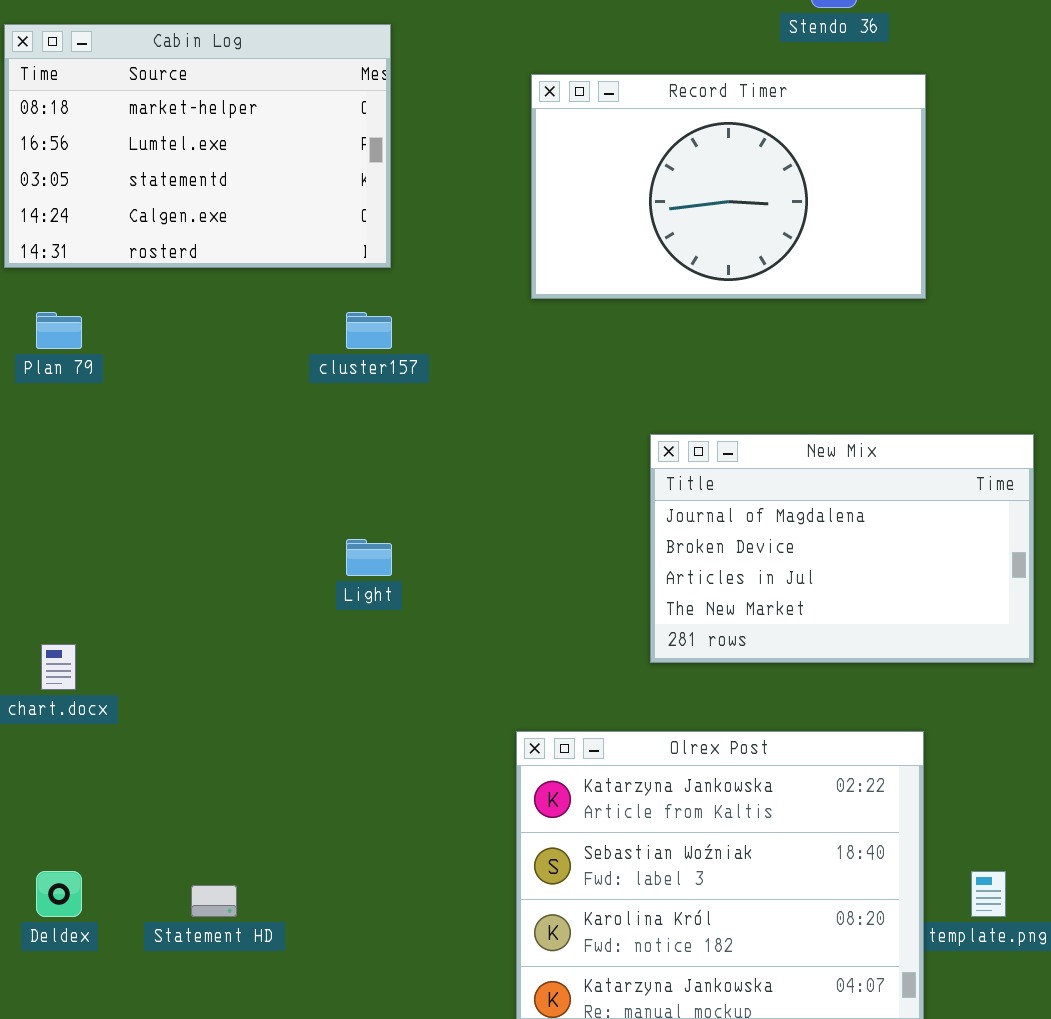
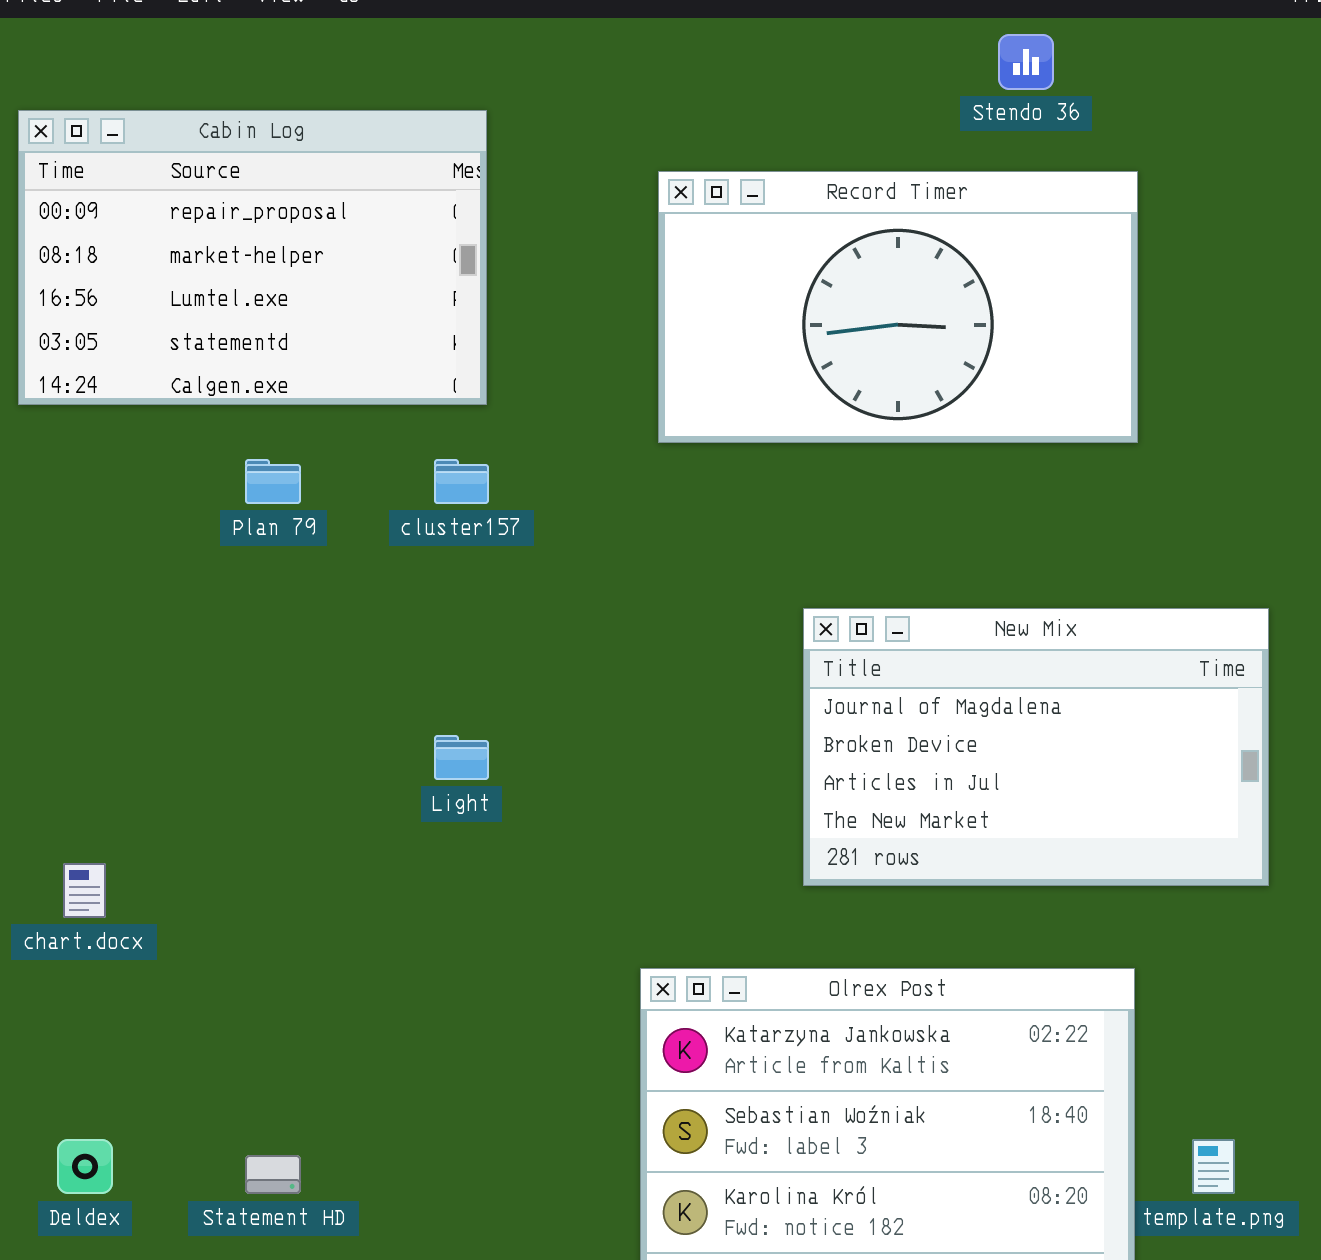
Cabin Log: [4,24,391,268] -> [18,110,487,405], scrolled up 1 row
Plan 79: [36,312,82,349] -> [245,459,301,504], moved

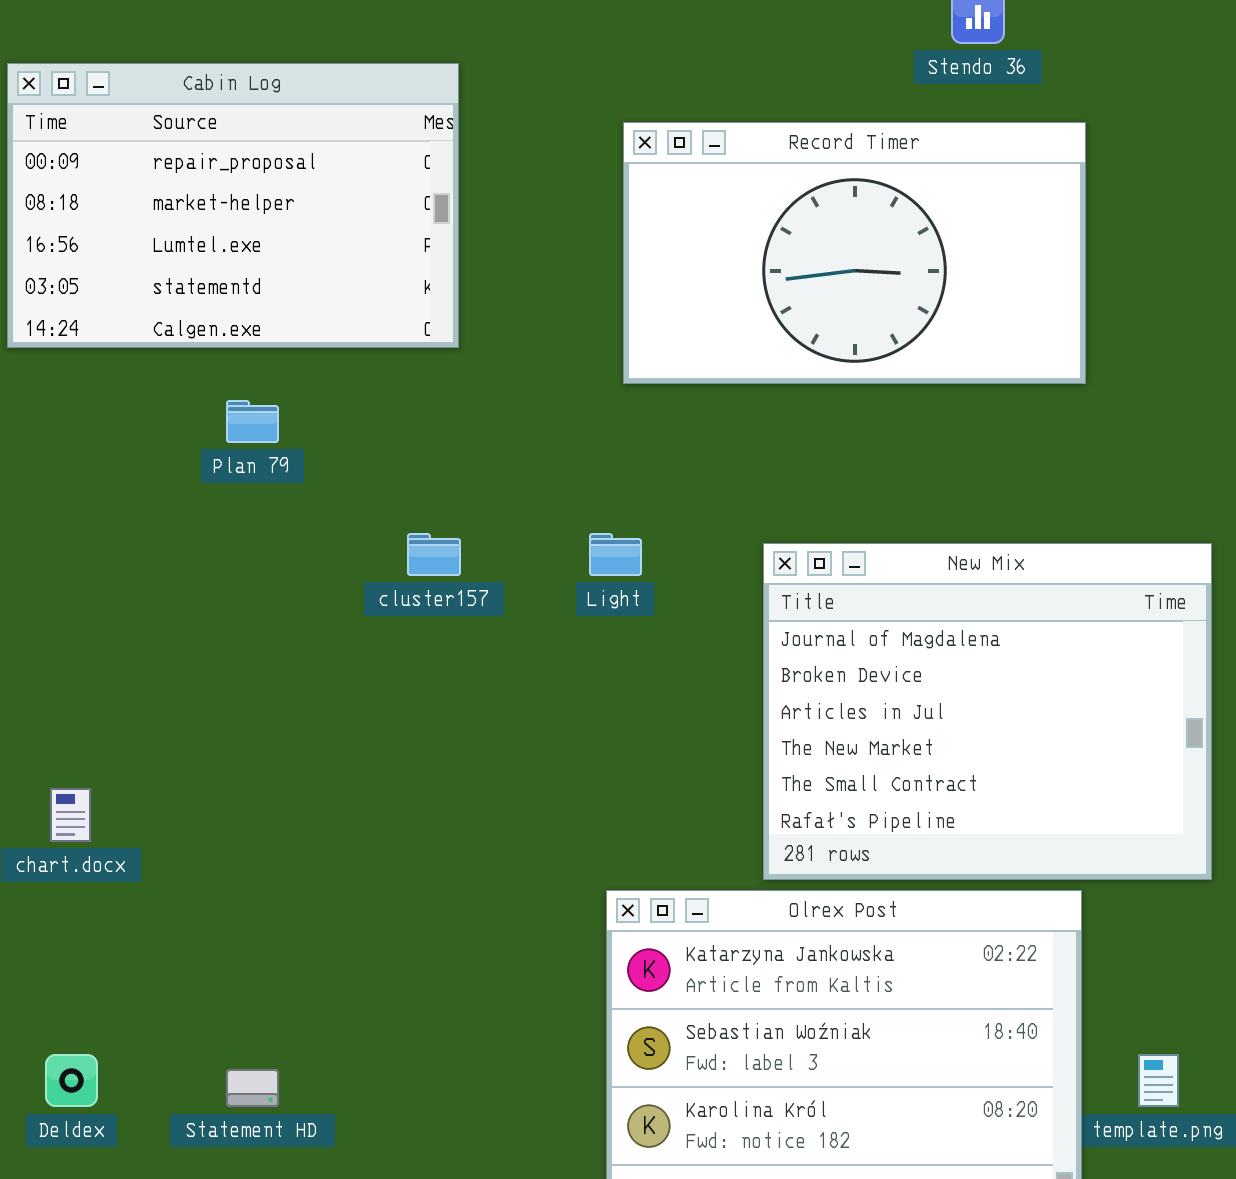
cluster157: [434,459,489,504] -> [407,533,461,576], moved
New Mix: [803,608,1269,886] -> [763,543,1212,880], resized
Light: [434,735,489,780] -> [589,533,642,576], moved

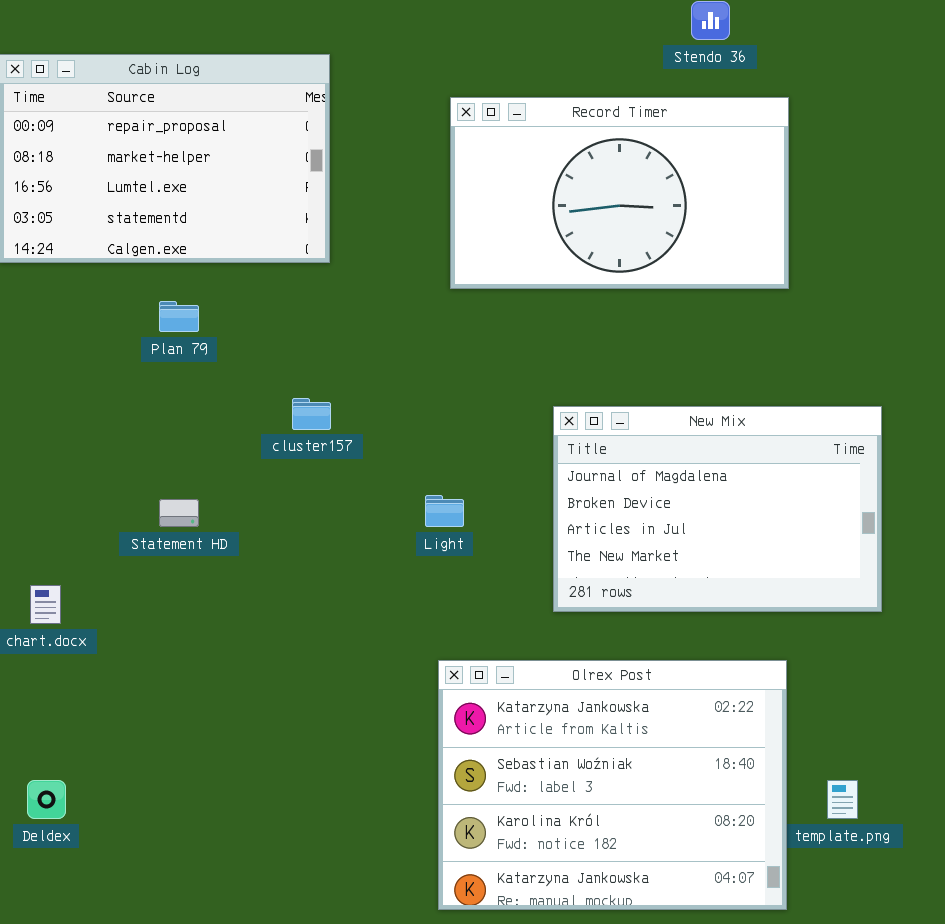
Light: [589,533,642,576] -> [425,495,464,527], moved
New Mix: [763,543,1212,880] -> [553,406,882,612], resized
Statement HD: [226,1069,279,1107] -> [159,499,199,527], moved

